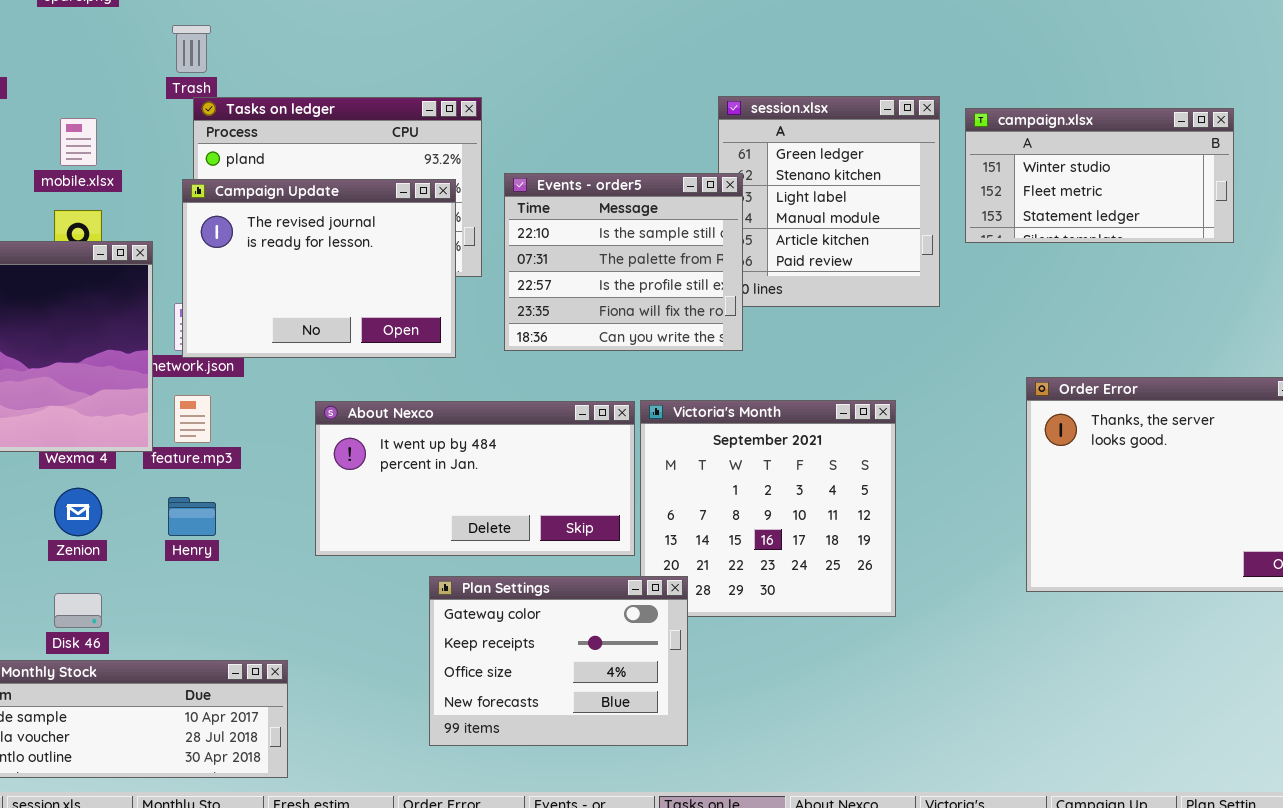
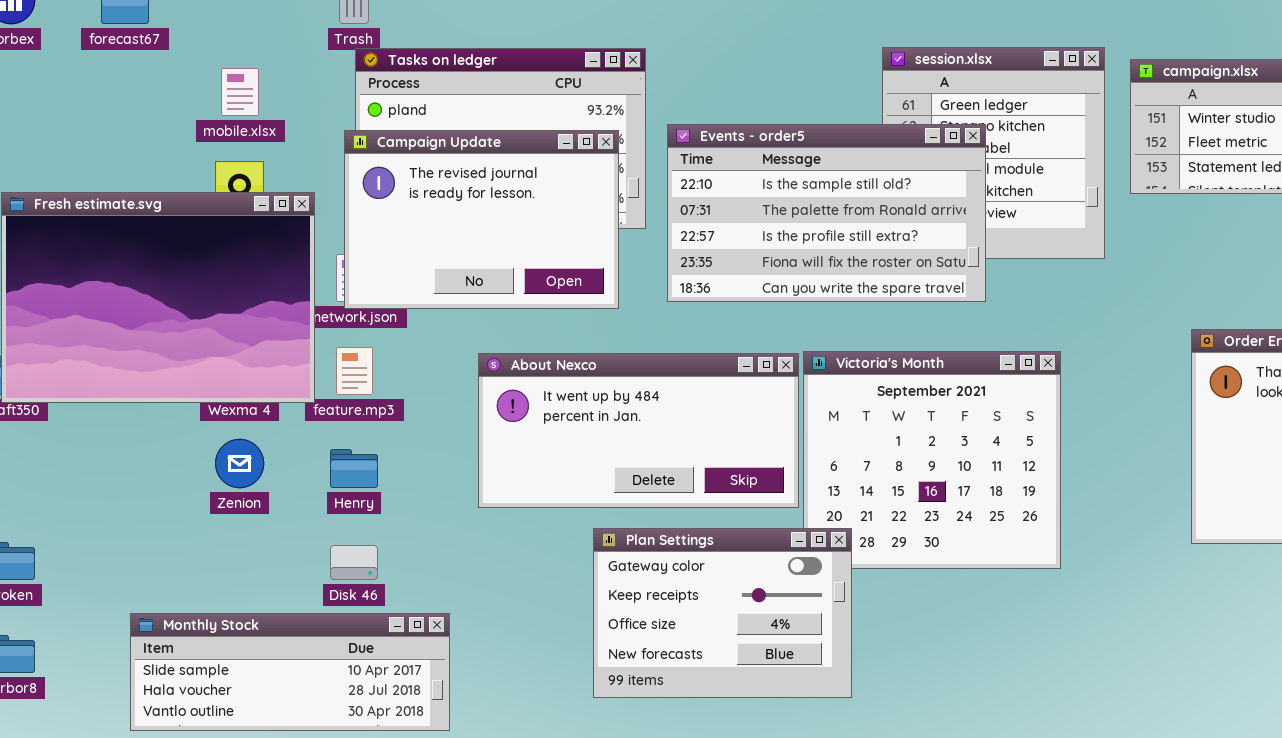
Events - order5: [504,173,743,351] -> [667,124,986,302], resized
Disk 46: [54,593,102,628] -> [330,545,378,580], moved

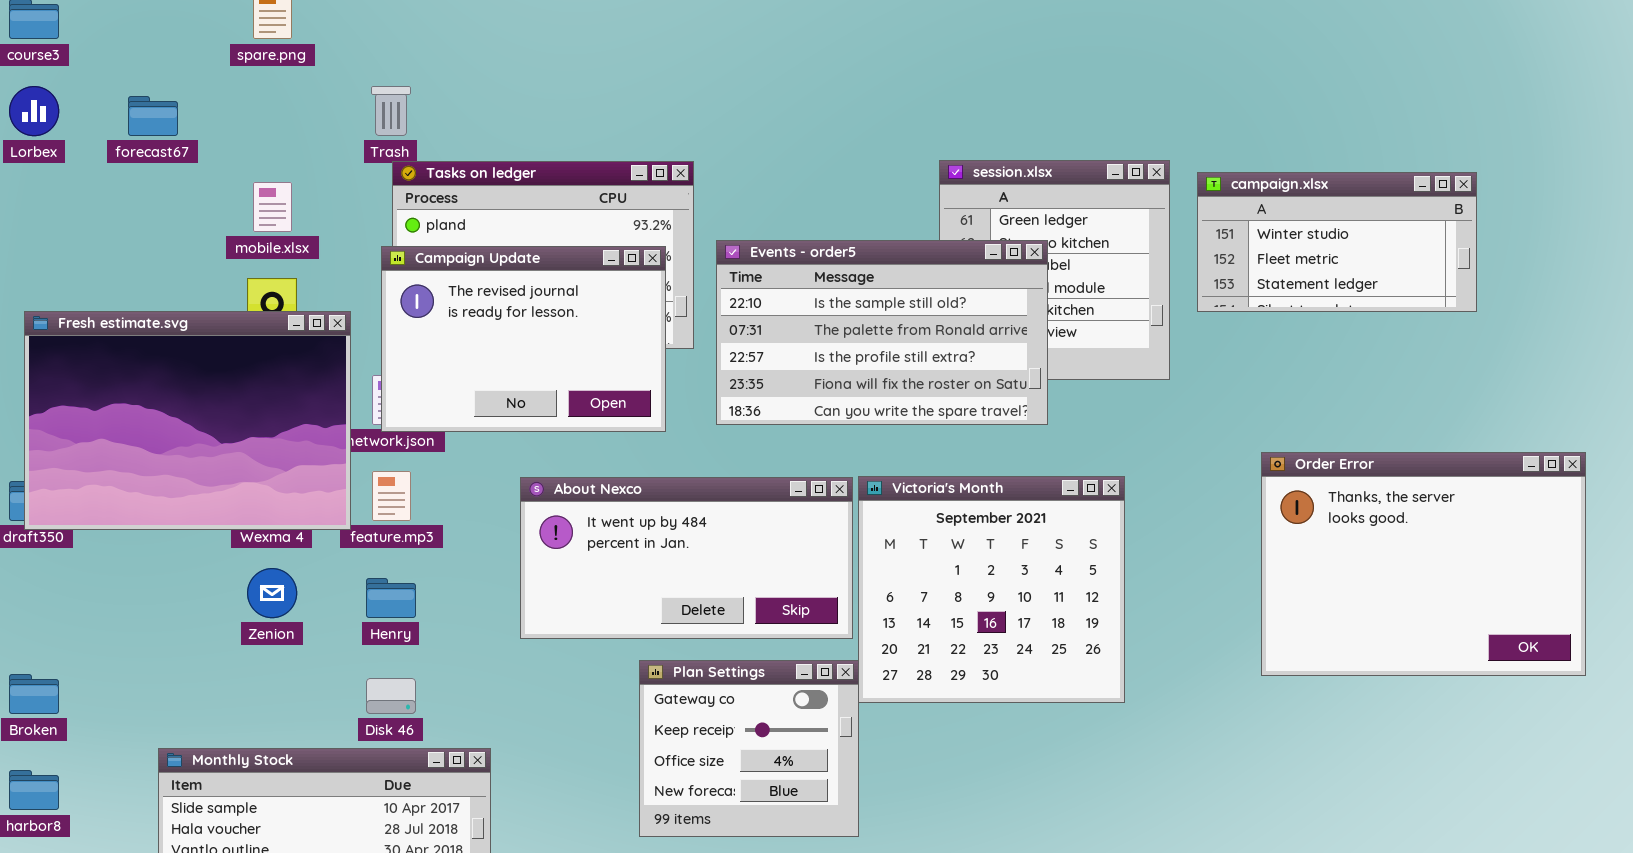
Plan Settings: [593,528,852,698] -> [639,660,859,837], resized

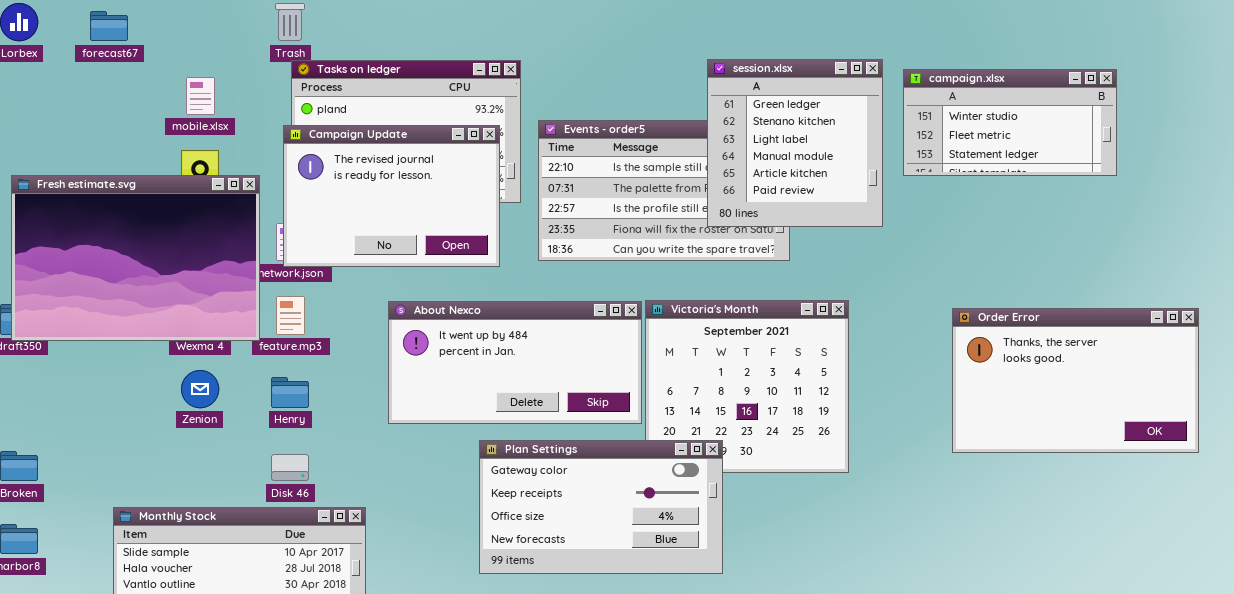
session.xlsx: [939,160,1170,380] -> [707,59,883,227], raised
Order Error: [1261,452,1586,676] -> [952,308,1199,453], resized
Plan Settings: [639,660,859,837] -> [479,440,723,574], resized

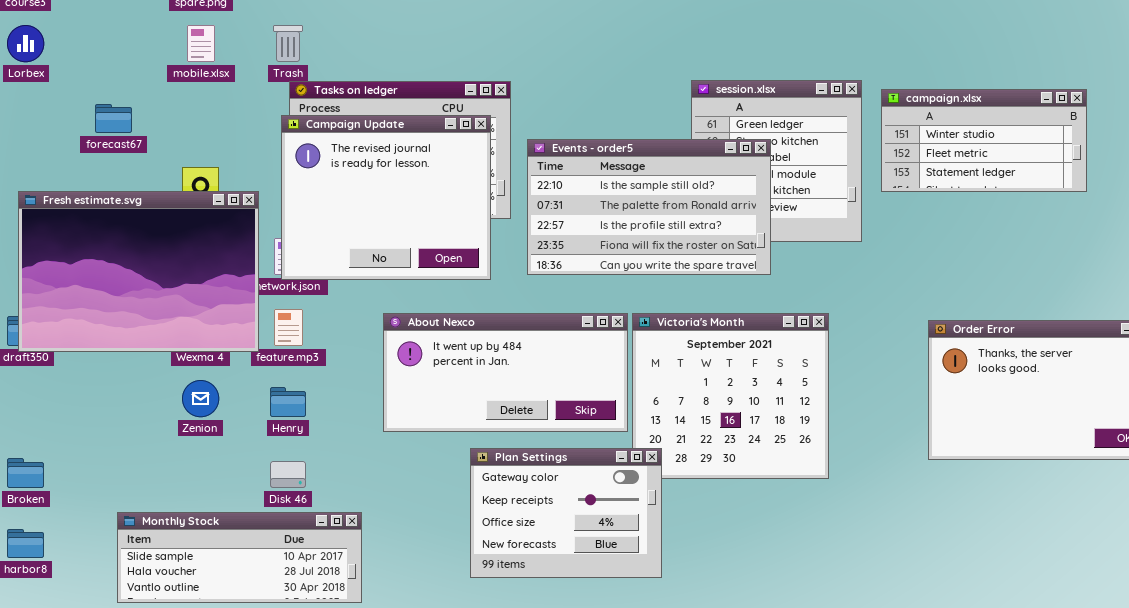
forecast67: [90,11,128,41] -> [95,104,132,133], moved
mobile.xlsx: [186,77,215,115] -> [187,25,215,62], moved
Events - order5: [538,120,790,261] -> [527,139,771,275], raised
Campaign Update: [283,125,500,267] -> [281,115,491,280], resized
Plan Settings: [479,440,723,574] -> [470,448,662,578], resized

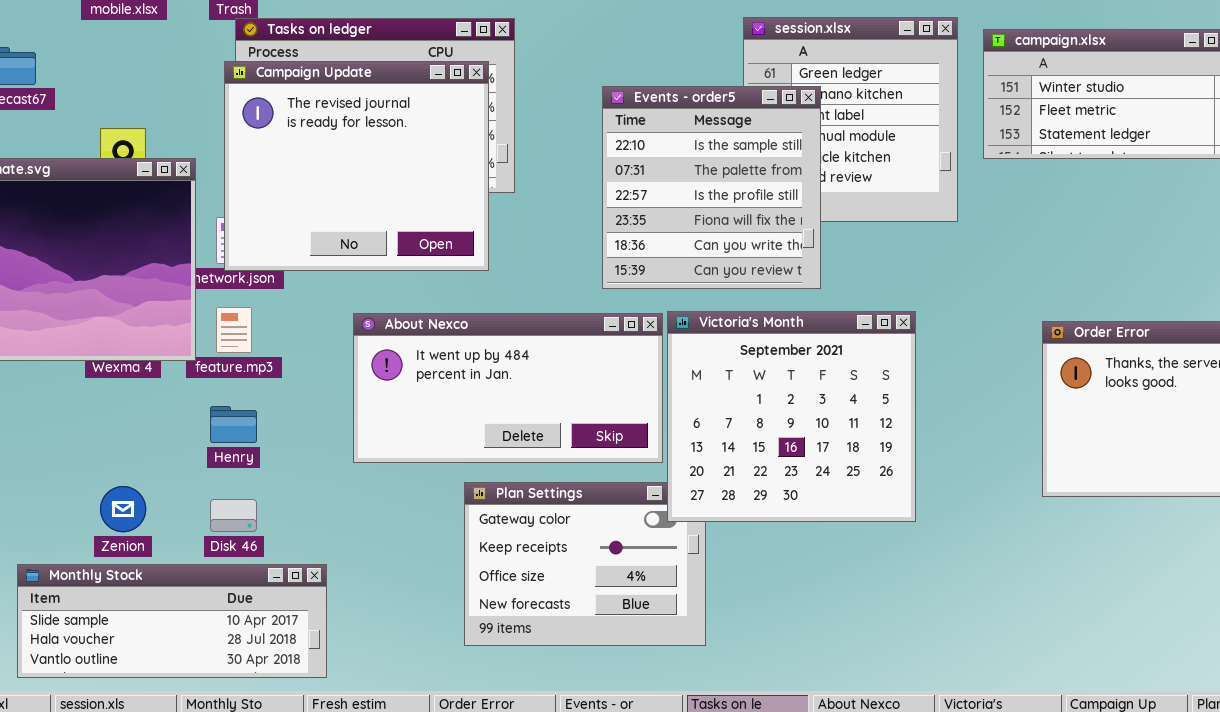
Events - order5: [527,139,771,275] -> [602,86,821,289], moved, resized
Victoria's Month: [632,313,829,479] -> [667,311,916,522], raised
Zenion: [182,380,219,417] -> [100,486,146,532], moved

